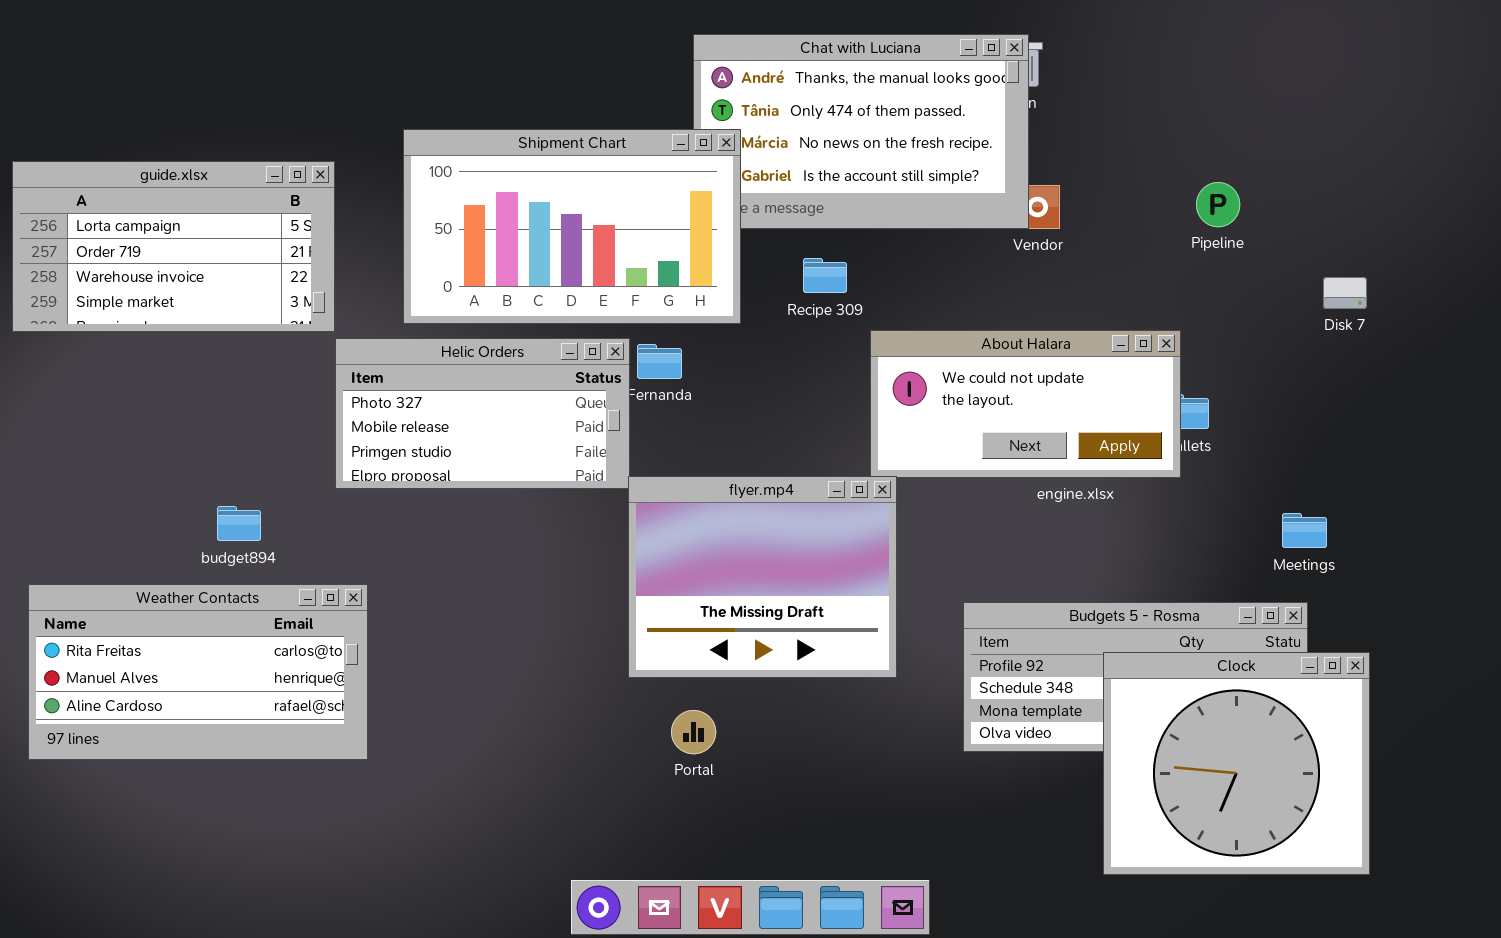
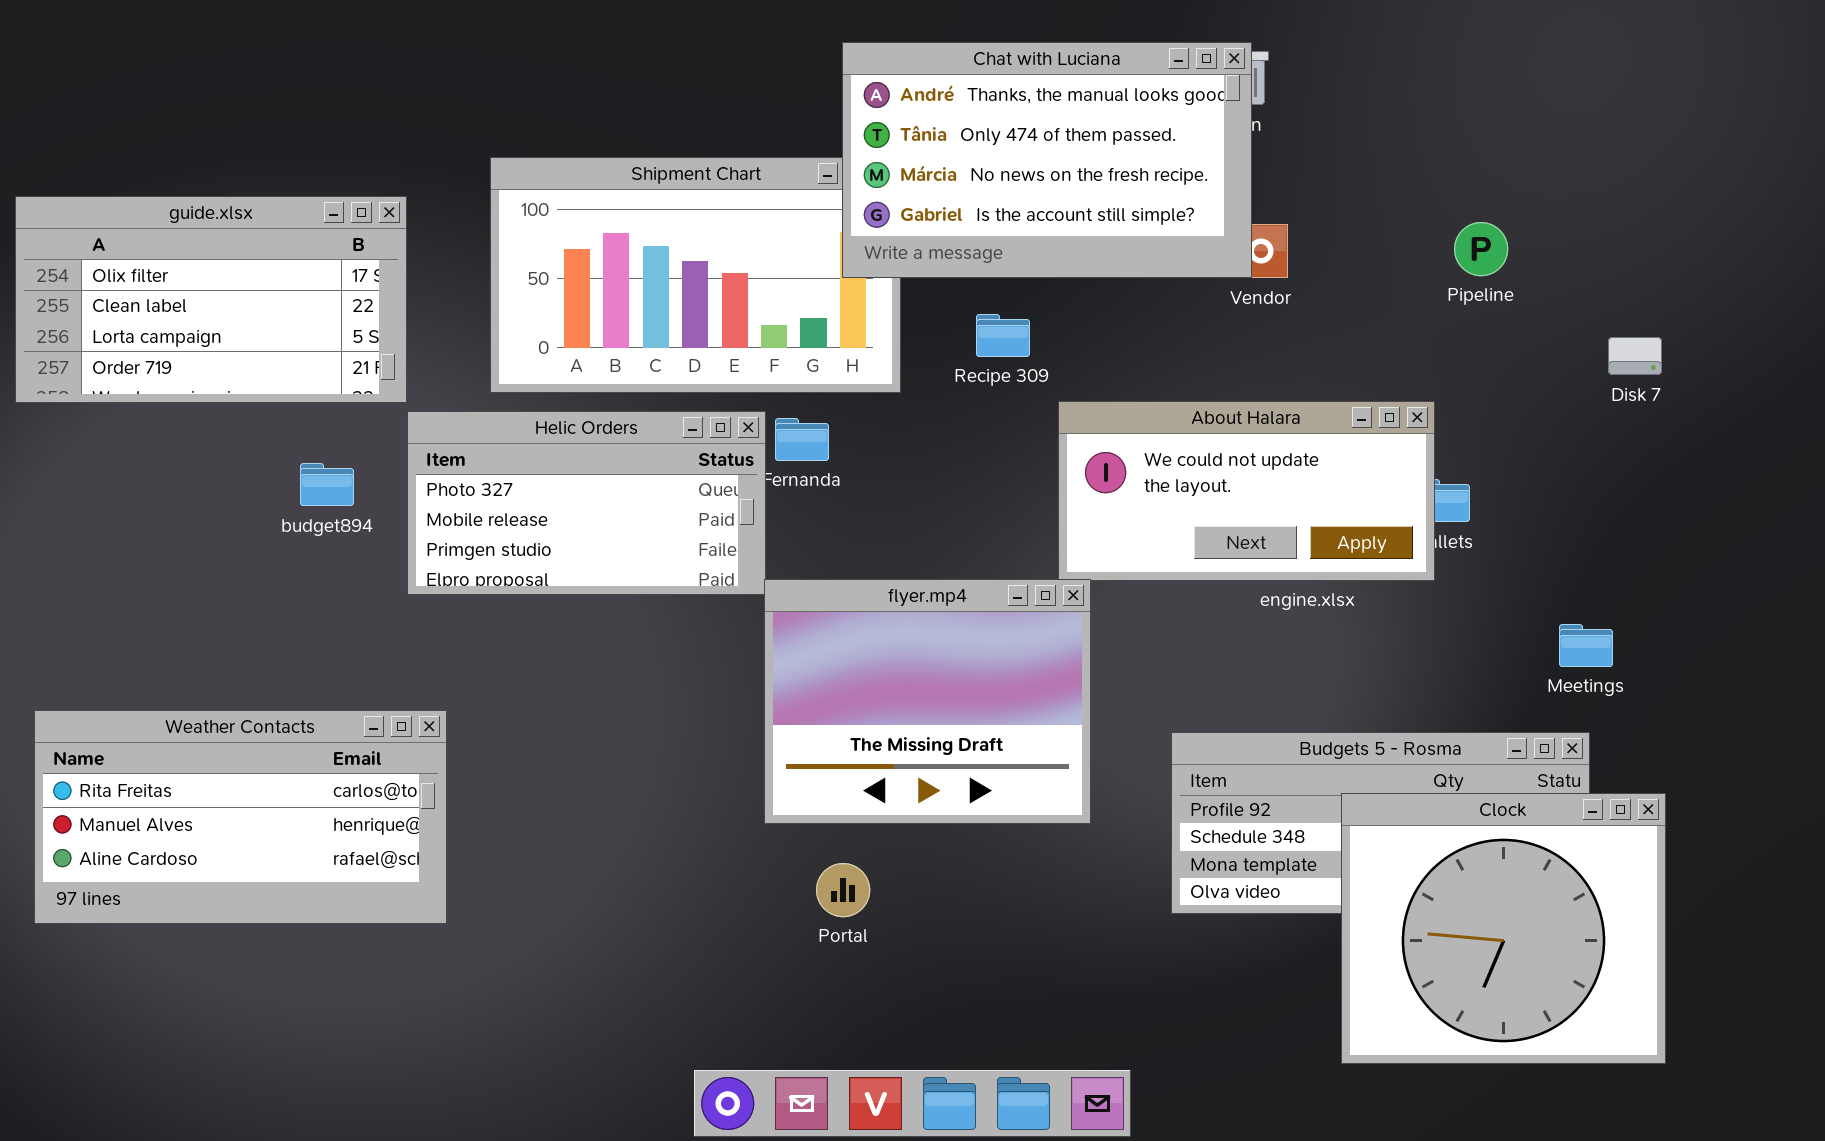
Chat with Luciana: [693,34,1029,229] -> [842,42,1252,278], raised
guide.xlsx: [12,161,335,332] -> [15,196,407,403], scrolled up 2 rows
budget894: [217,506,261,541] -> [300,463,354,506], moved

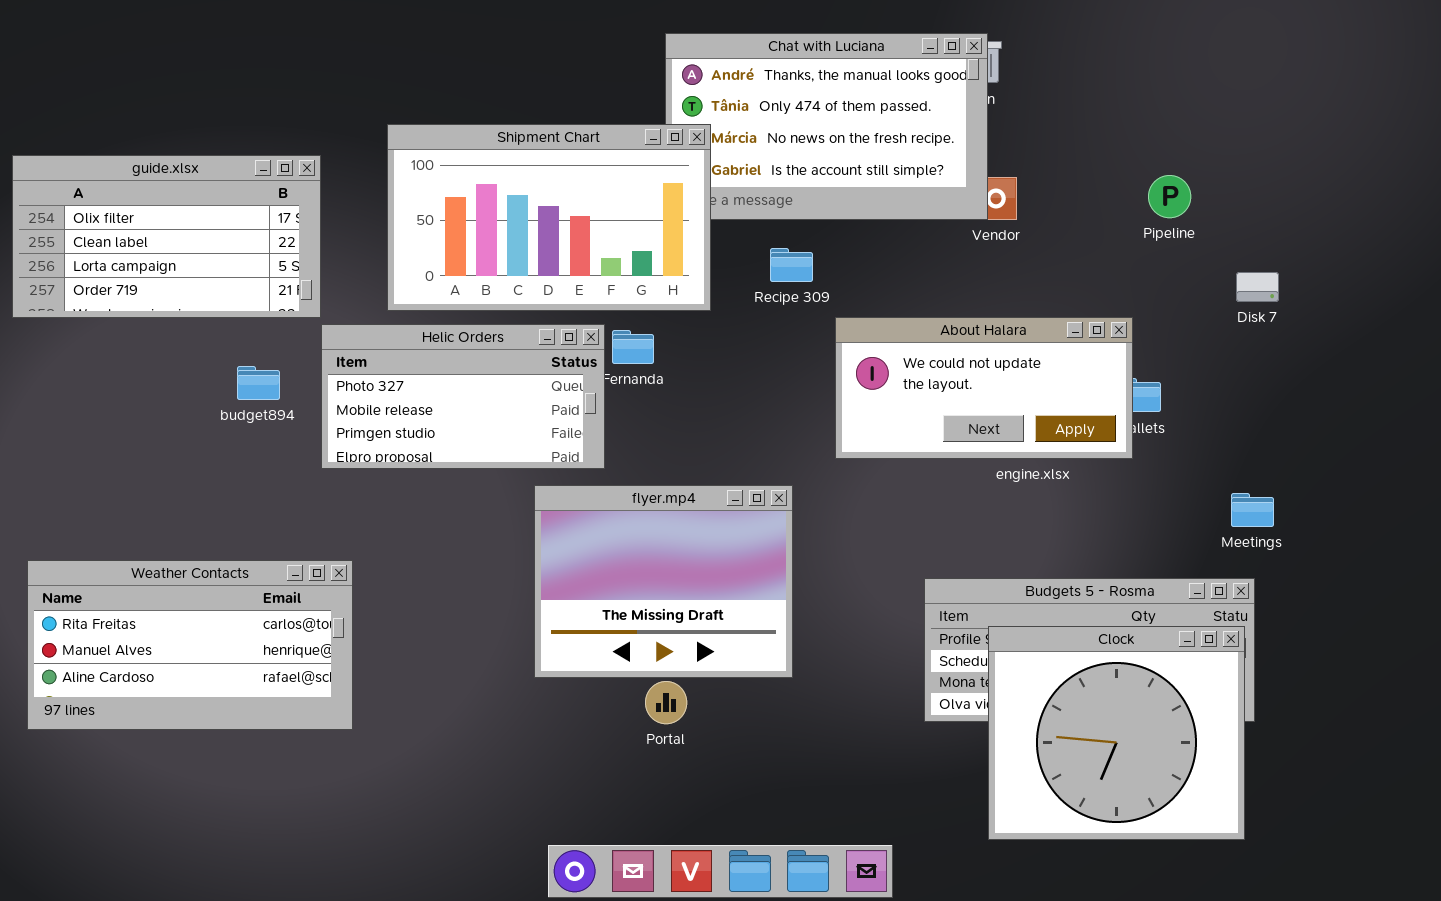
Shipment Chart: [490,157,901,393] -> [387,124,711,311], raised
Disk 7: [1608,337,1662,375] -> [1236,272,1279,302], moved
flyer.mp4: [764,579,1091,824] -> [534,485,793,678], moved
Clock: [1341,793,1666,1064] -> [988,626,1245,840], moved

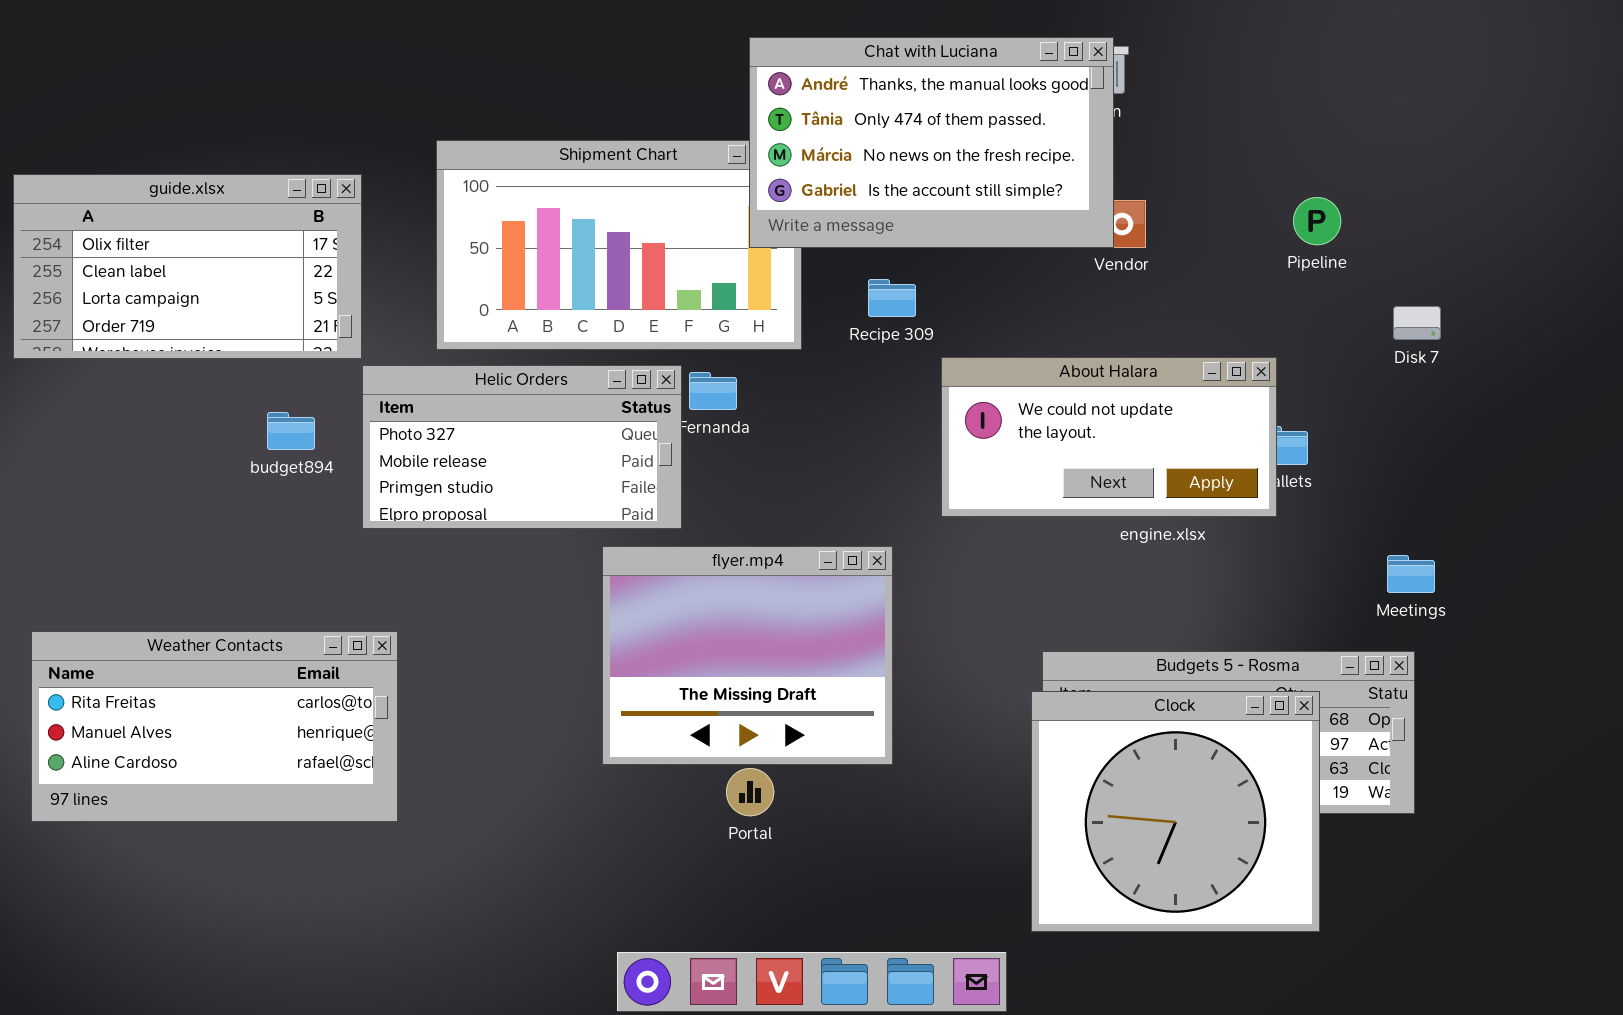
Chat with Luciana: [665,33,988,220] -> [749,37,1114,248], raised
Clock: [988,626,1245,840] -> [1031,691,1320,932], moved

